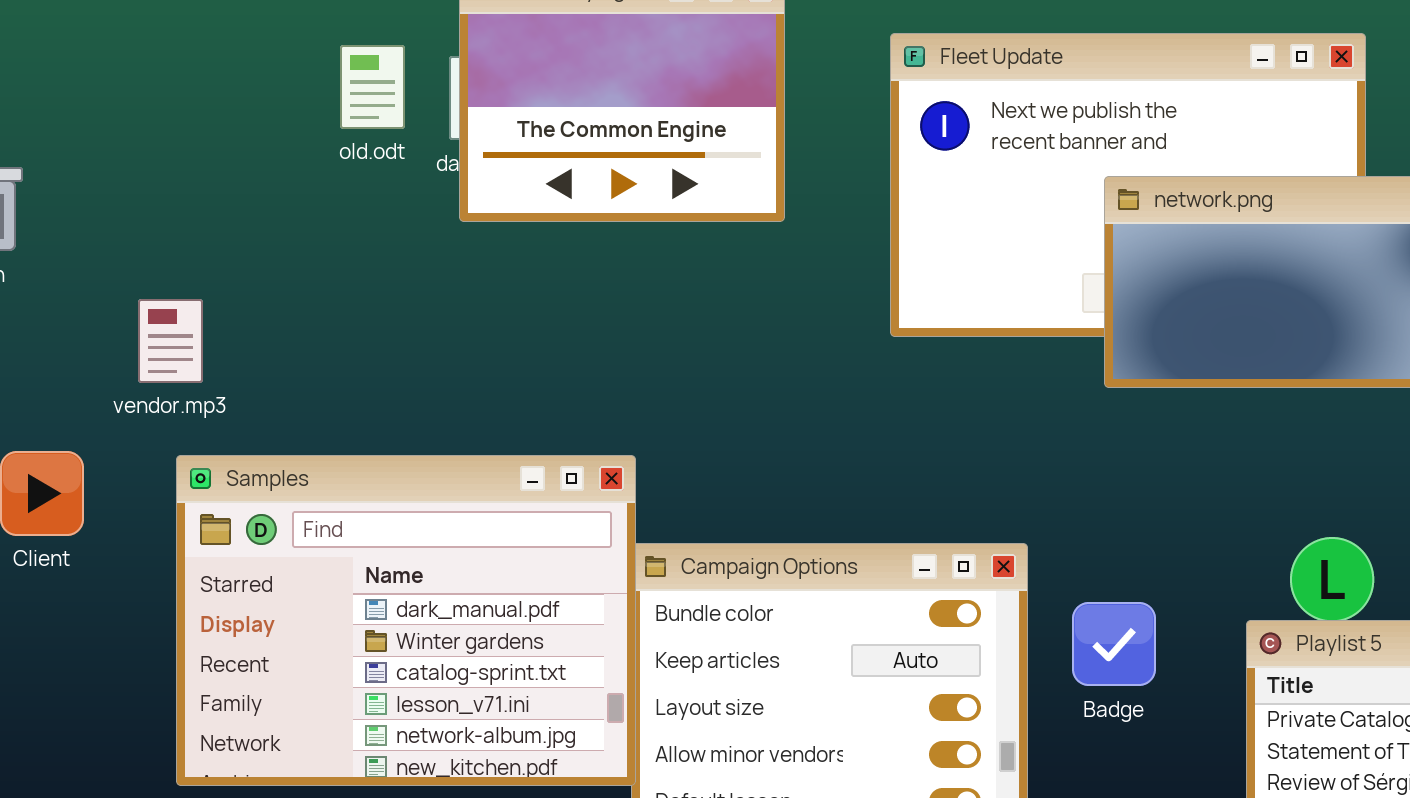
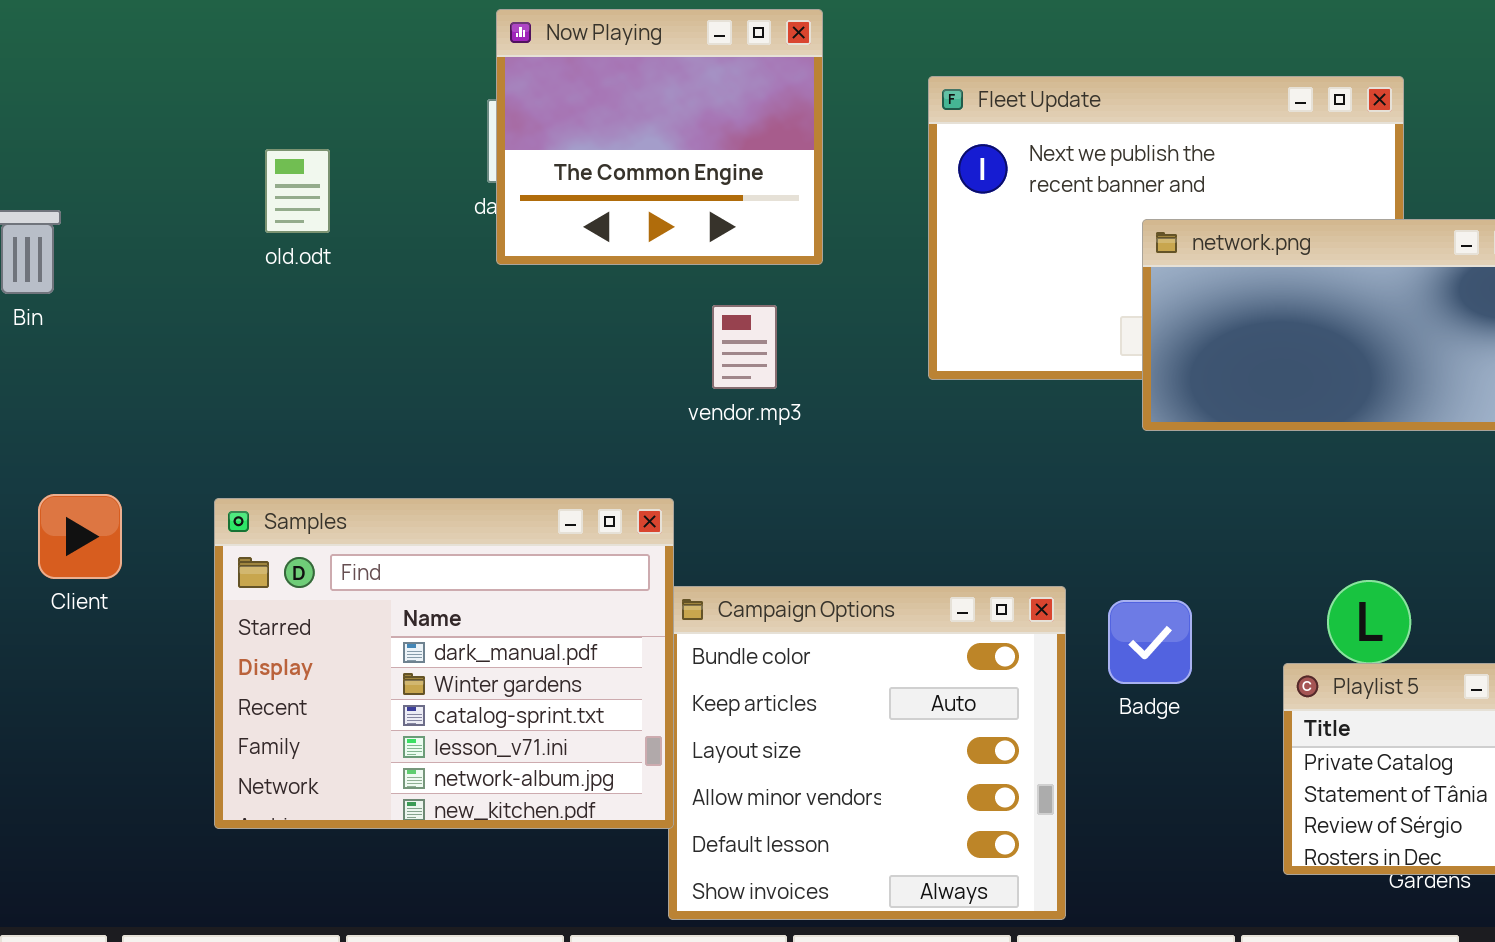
old.odt: [340,45,405,129] -> [265,149,330,233], moved
vendor.mp3: [138,299,203,383] -> [712,305,777,389], moved
Badge: [1072,602,1156,686] -> [1108,600,1192,684], moved

